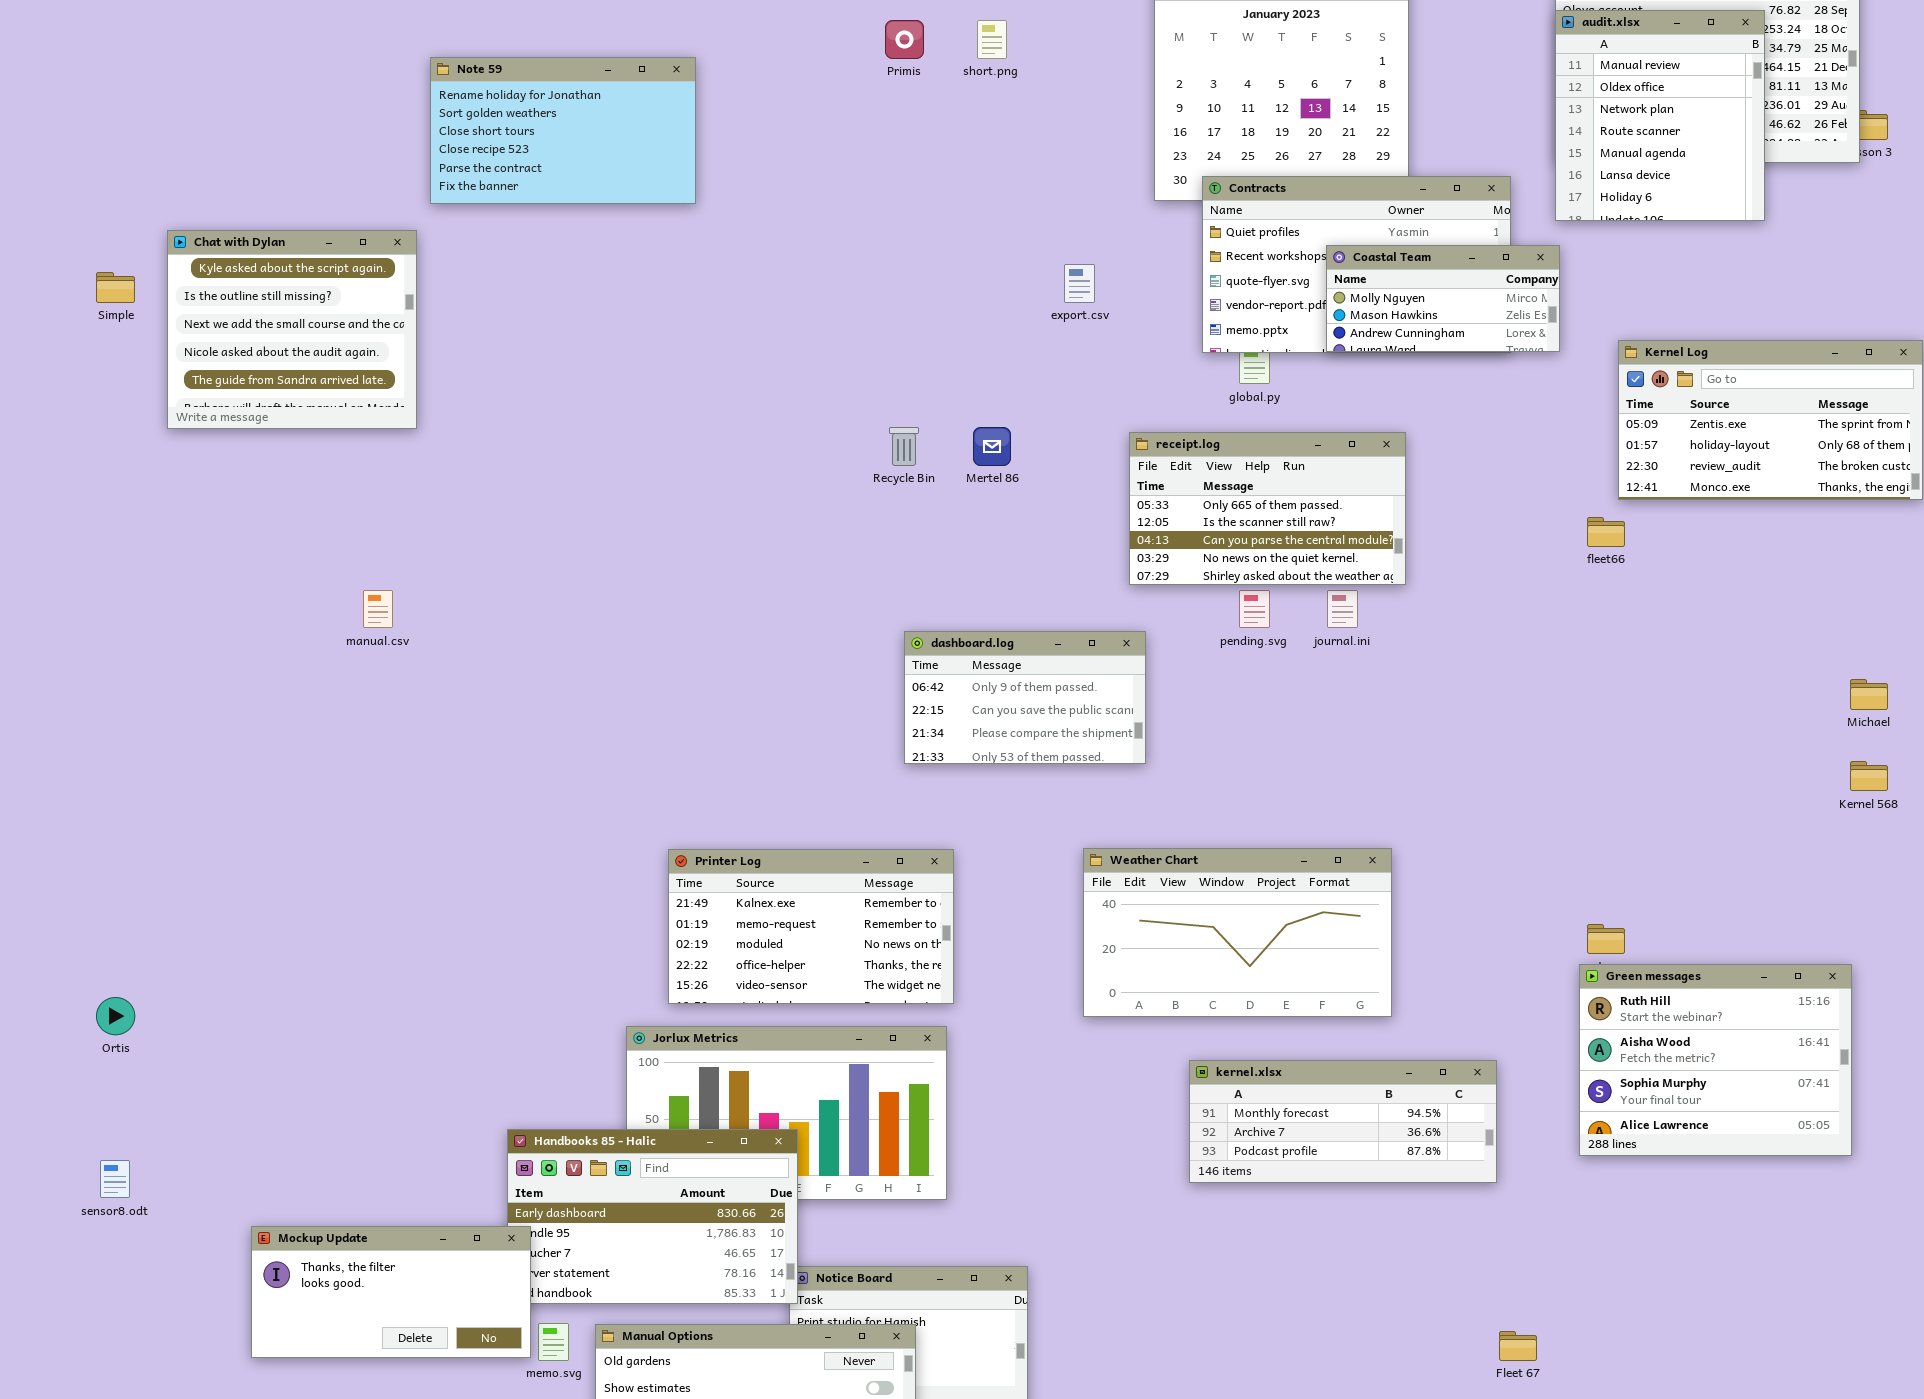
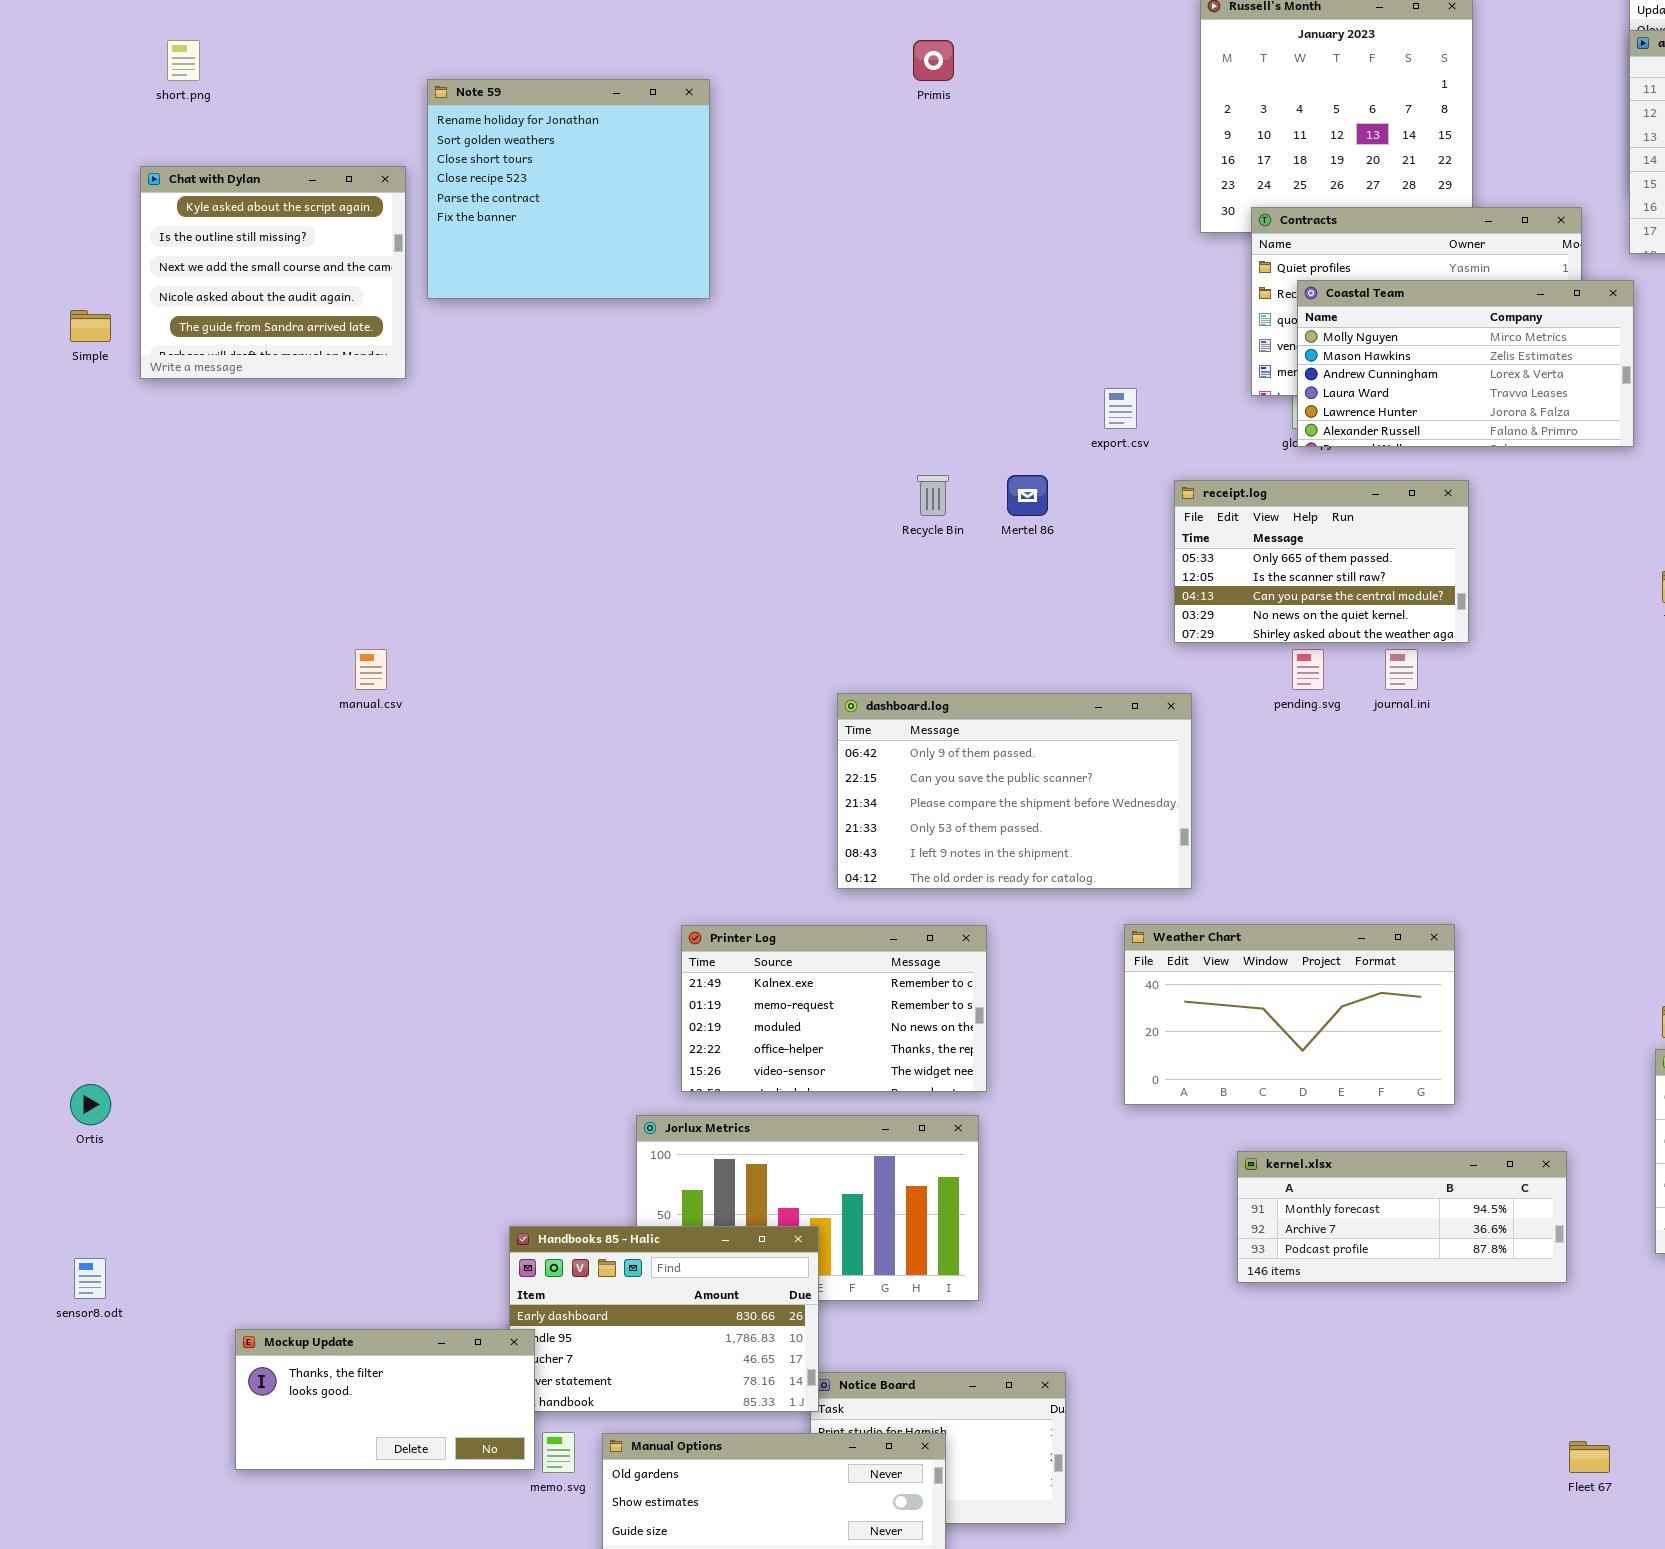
short.png: [977,20,1007,59] -> [167,40,200,81], moved
Note 59: [430,57,696,204] -> [427,79,710,299], resized
Chat with Dylan: [167,230,417,429] -> [140,166,406,379], moved
Coastal Team: [1326,245,1560,352] -> [1297,280,1634,447], resized
export.csv: [1064,264,1095,303] -> [1104,388,1137,429], moved
dashboard.log: [904,631,1146,764] -> [837,693,1192,889], resized

